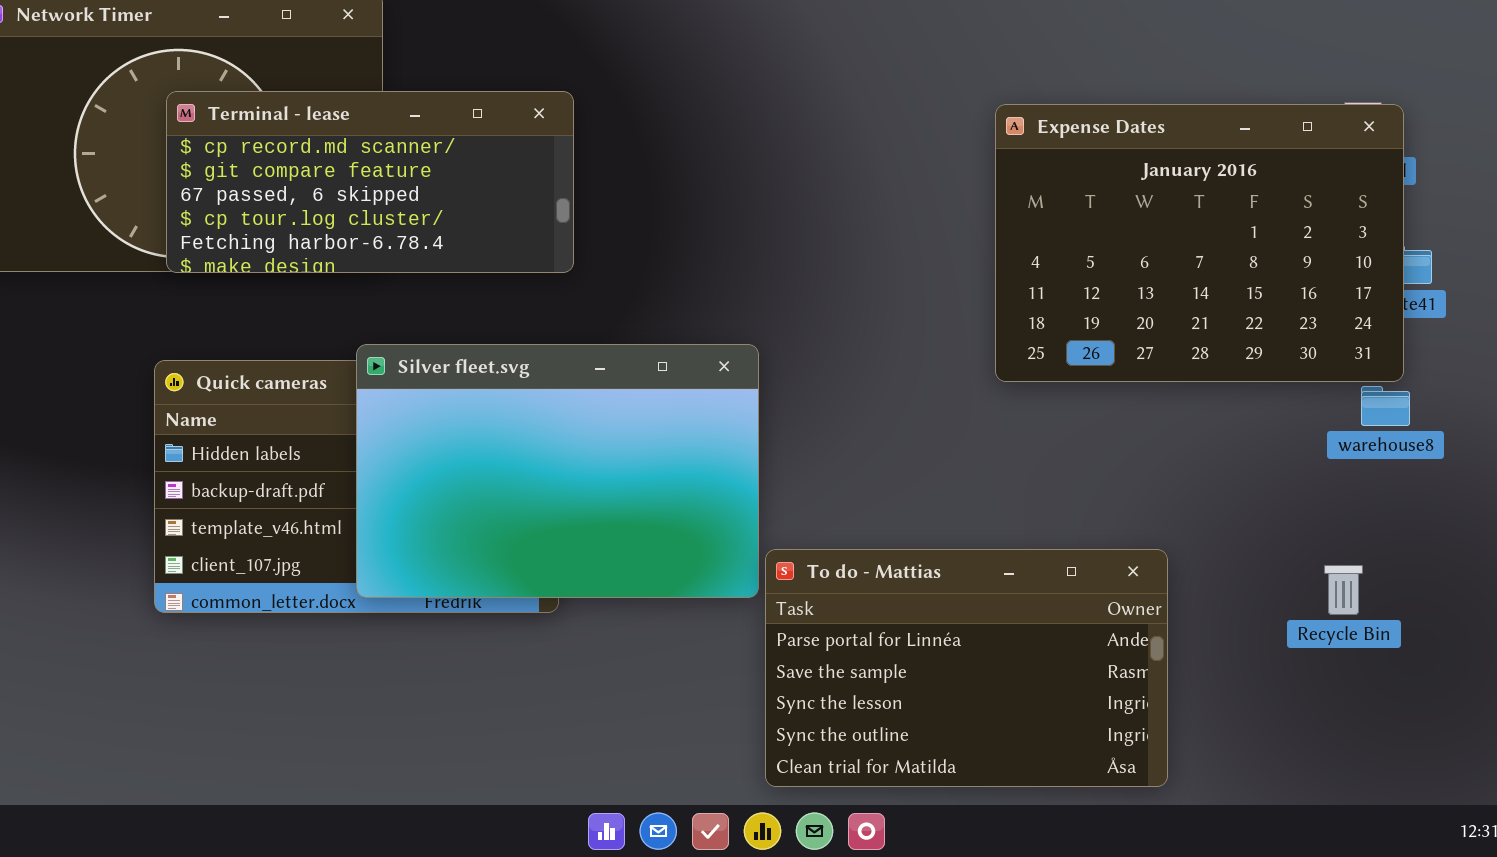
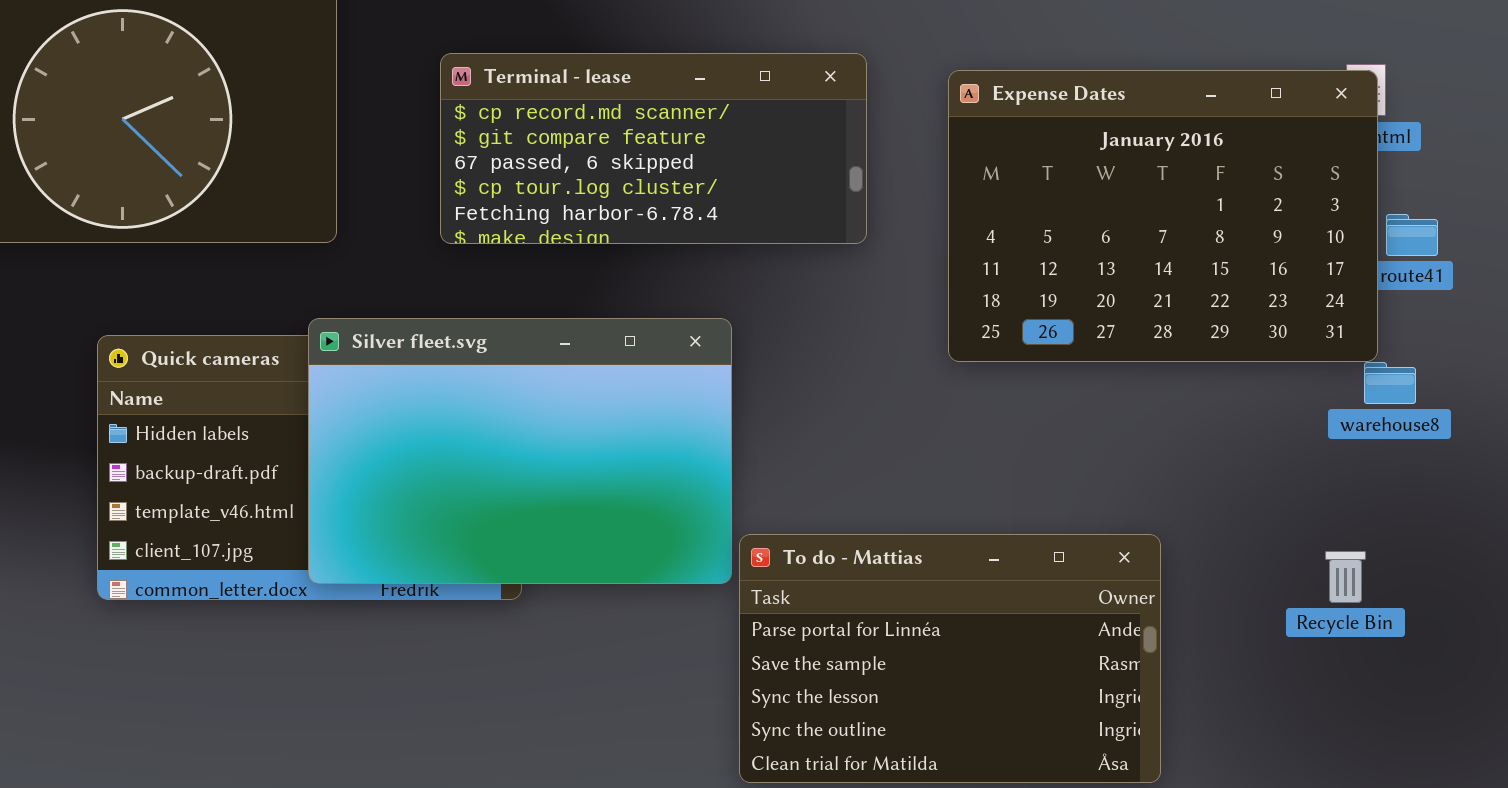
Terminal - lease: [166,91,574,273] -> [440,53,867,244], moved
Expense Dates: [995,104,1404,382] -> [948,70,1378,362], moved

